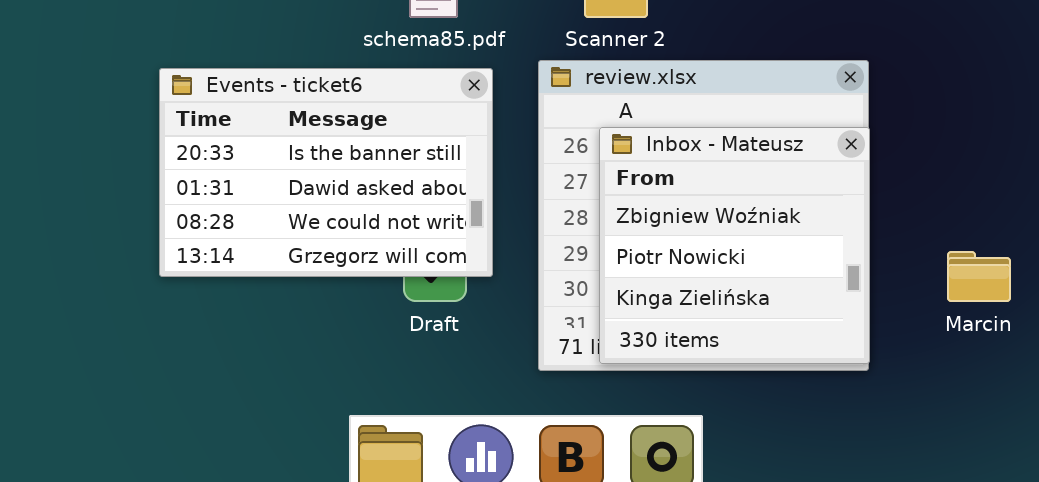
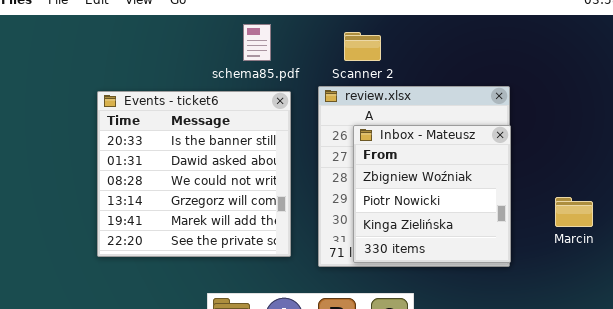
Events - ticket6: [159,68,493,277] -> [97,91,291,257], resized

